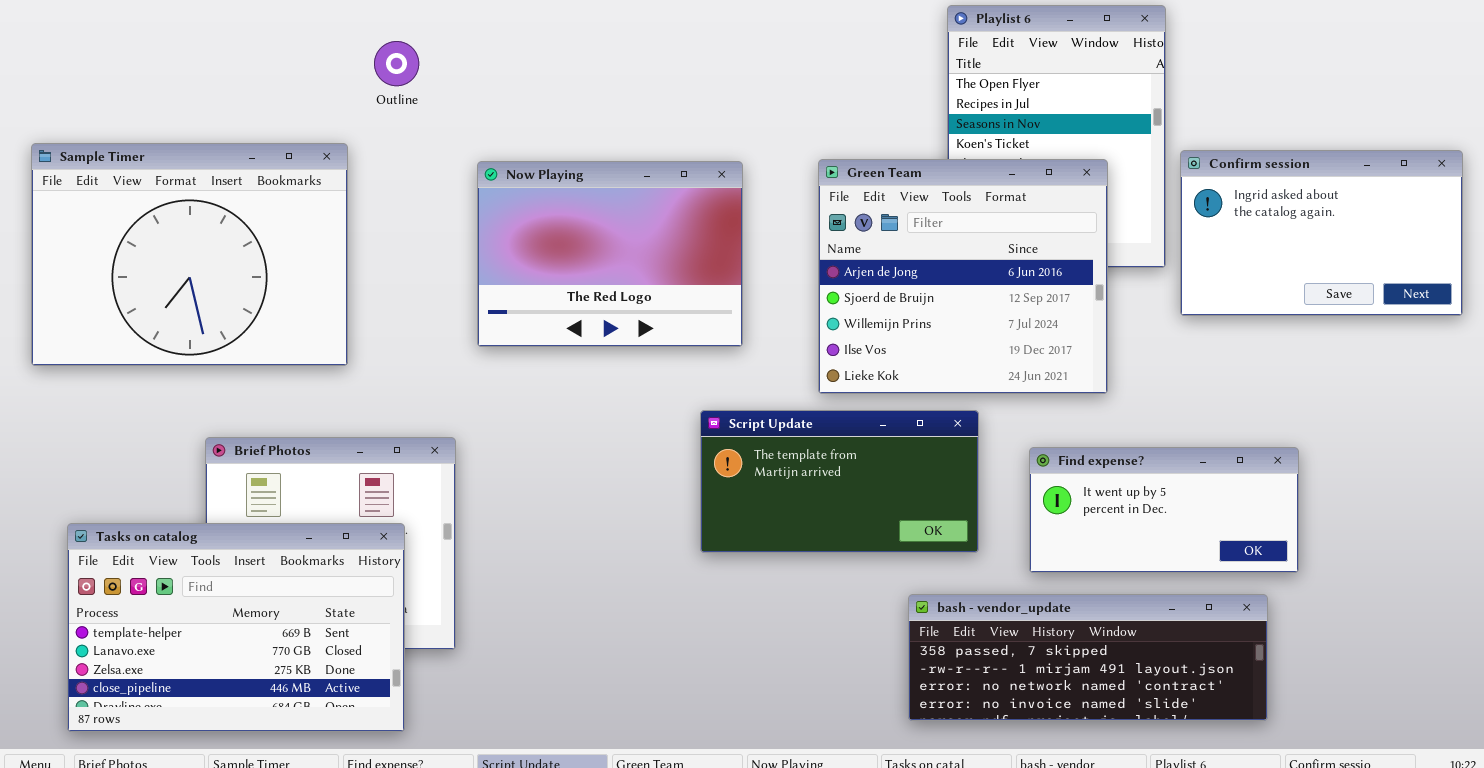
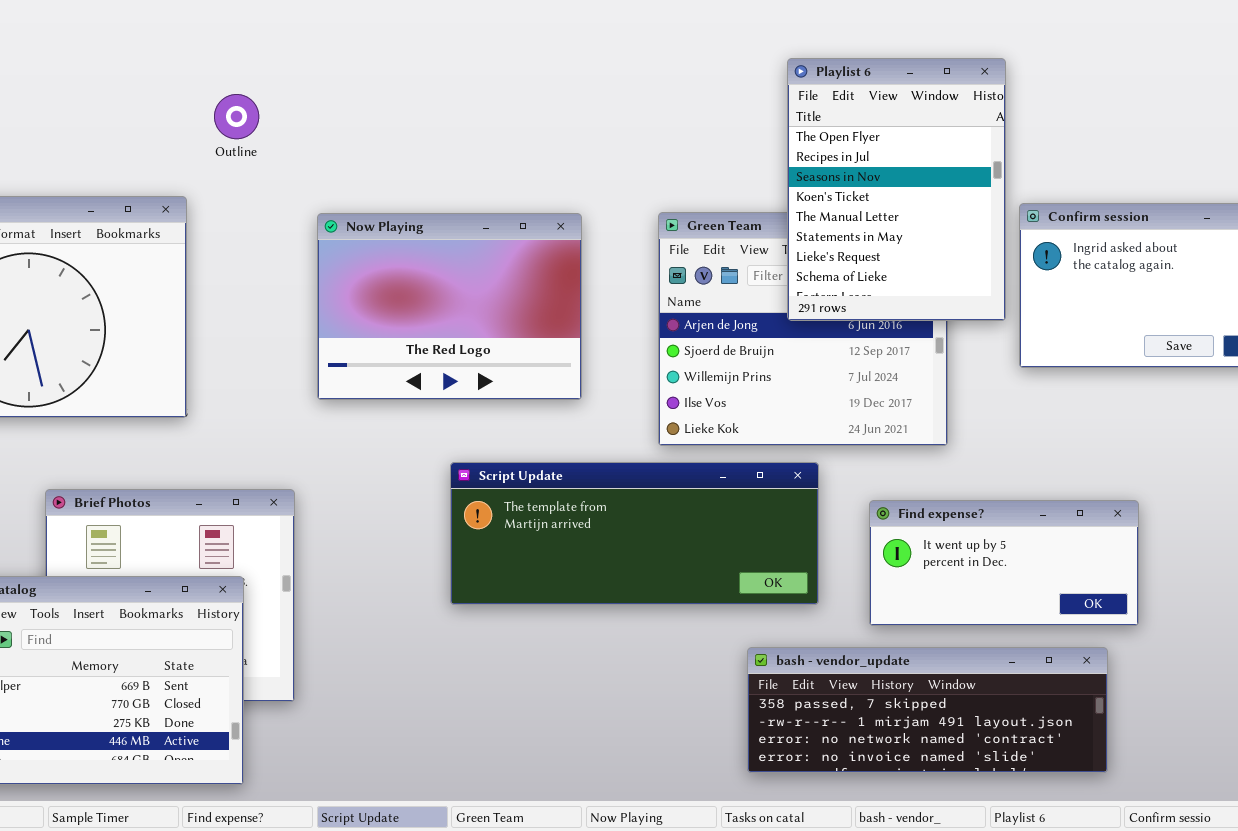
Playlist 6: [947,5,1166,268] -> [787,58,1006,321], raised
Script Update: [700,410,979,553] -> [450,462,819,605], resized

